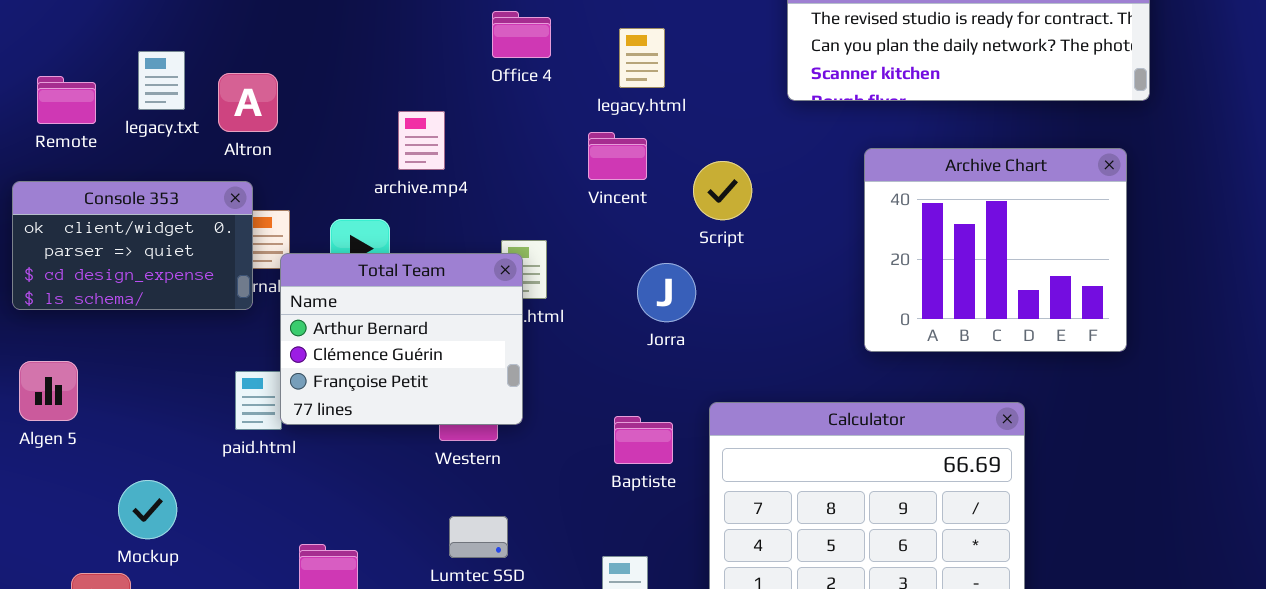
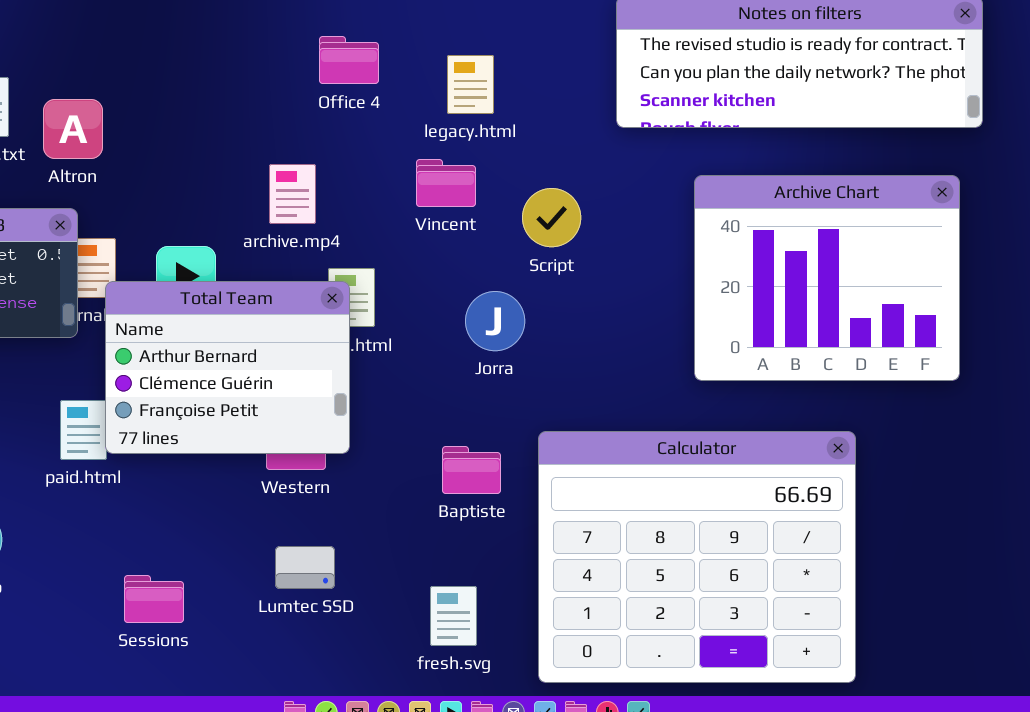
archive.mp4: [398,111,445,170] -> [269,164,316,224], moved

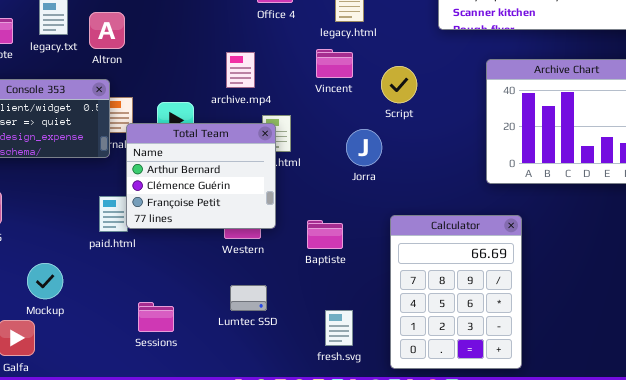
Calculator: [538,431,856,683] -> [390,215,522,369], resized
Baptiste: [442,446,501,494] -> [307,220,343,249], moved

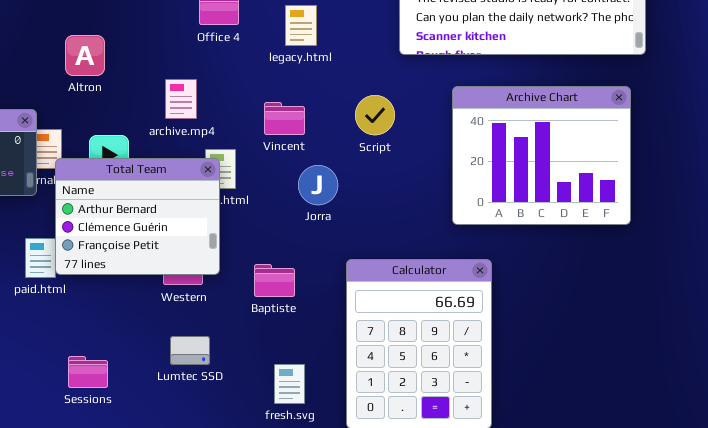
Altron: [89,12,125,49] -> [65,35,105,76], moved
Vincent: [316,49,353,78] -> [264,102,305,135], moved
Script: [381,66,417,103] -> [355,95,395,135], moved

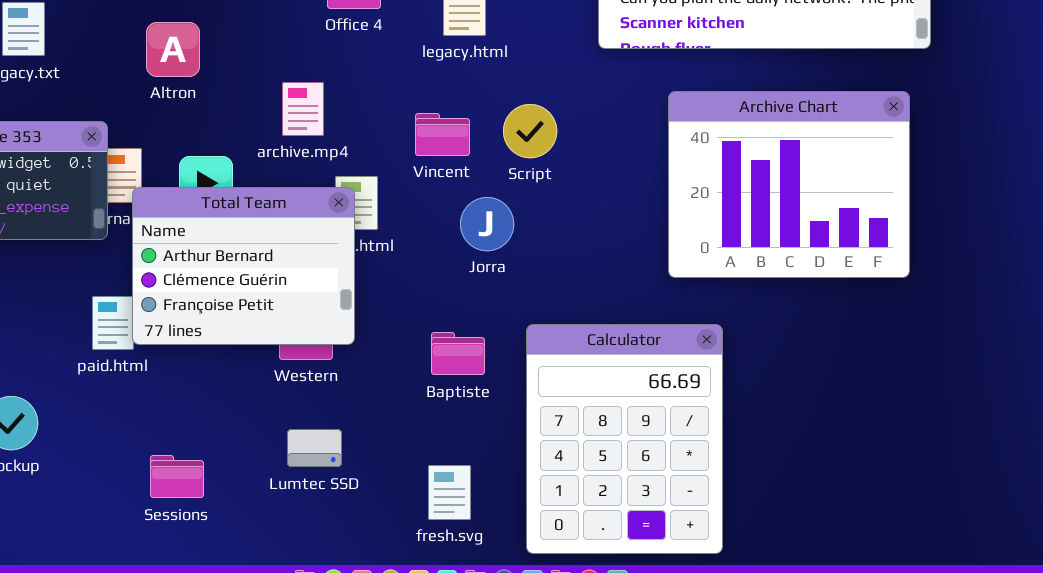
Script: [355,95,395,135] -> [503,104,557,158], moved
Baptiste: [254,264,295,297] -> [431,332,485,375], moved

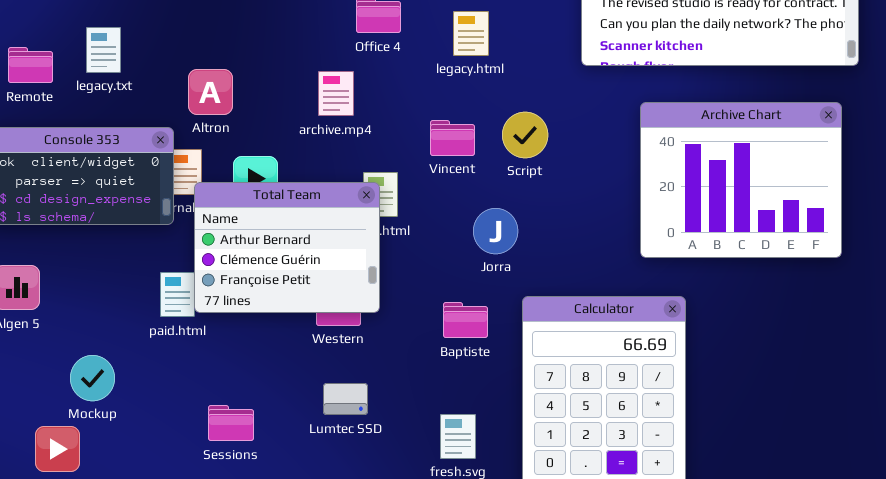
Altron: [146,22,200,77] -> [188,69,233,115], moved
archive.mp4: [282,82,324,136] -> [318,71,354,116], moved
Jorra: [460,197,514,251] -> [473,208,518,254], moved

